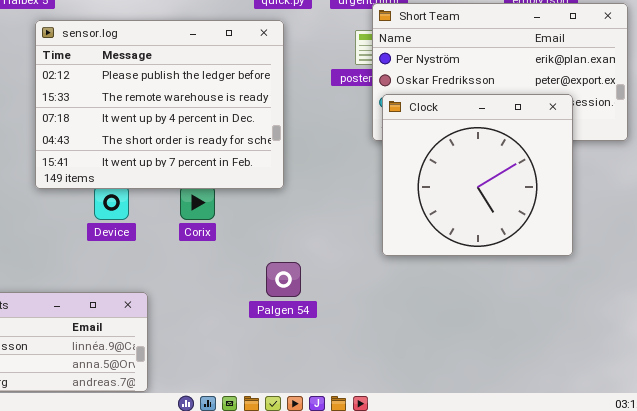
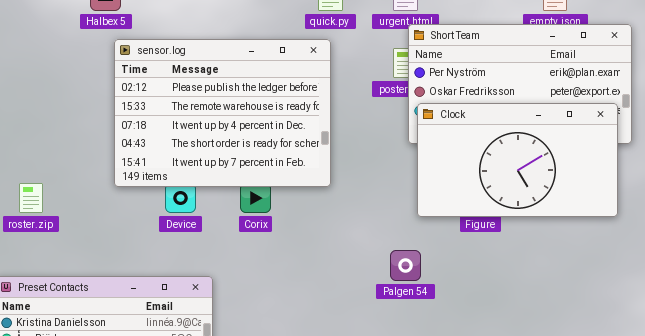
Clock: [382,94,573,256] -> [417,103,618,217], resized
Palgen 54: [266,262,301,297] -> [390,250,421,281], moved

